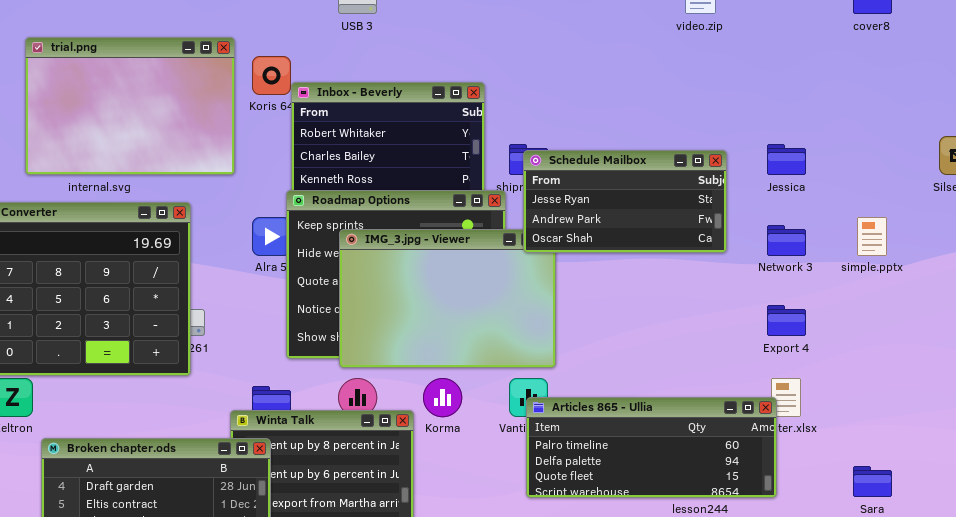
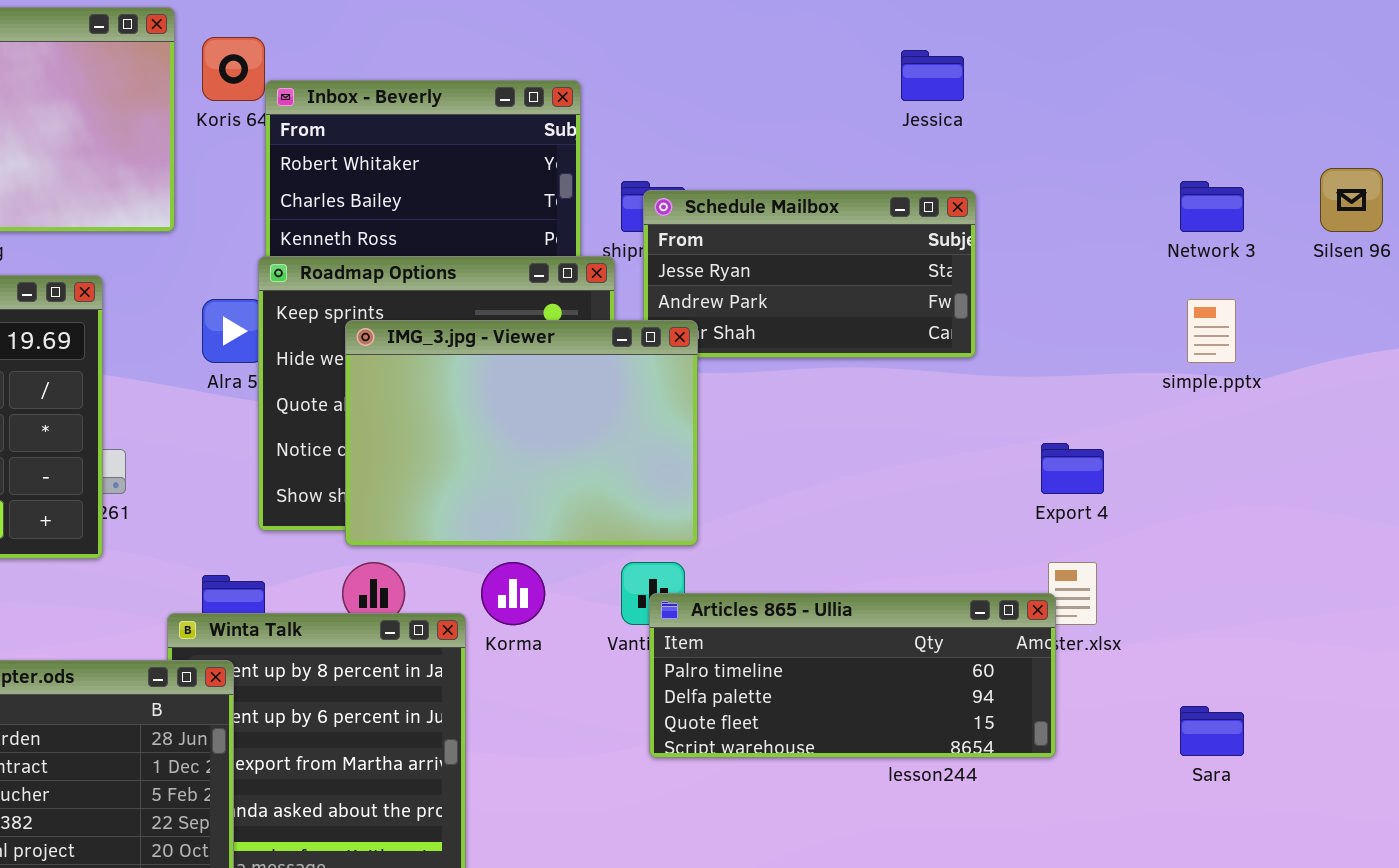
Jessica: [767,144,806,175] -> [901,50,964,101], moved
Network 3: [767,225,806,256] -> [1180,181,1244,232], moved
IMG_3.jpg - Viewer: [339,229,556,368] -> [345,320,698,546], raised

